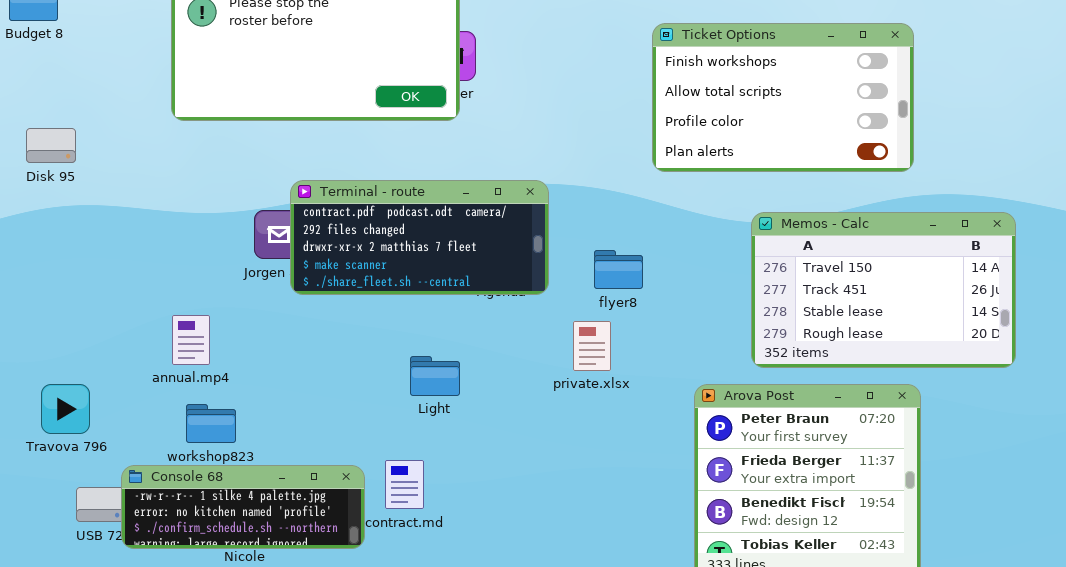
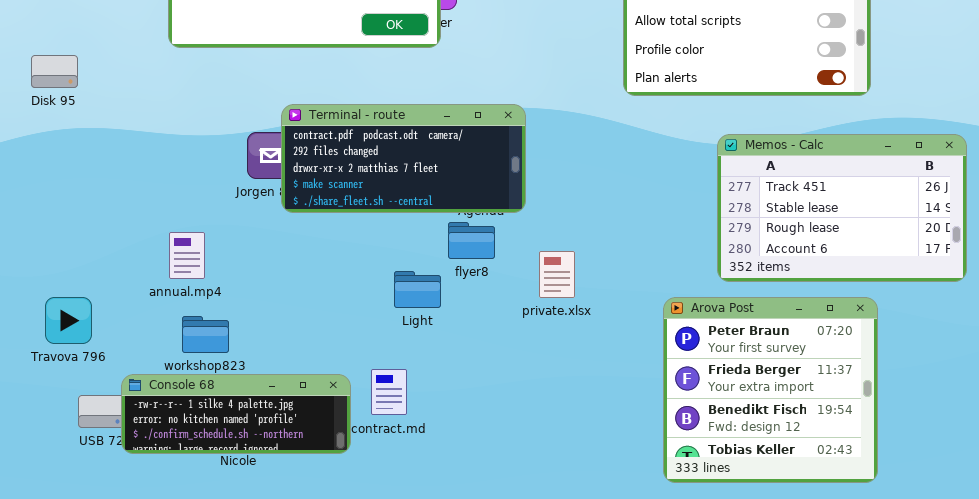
Memos - Calc: [751,212,1016,368] -> [717,134,967,282], scrolled down 1 row
flyer8: [594,250,643,289] -> [448,222,495,259], moved
private.xlsx: [573,321,611,371] -> [539,251,575,298], moved

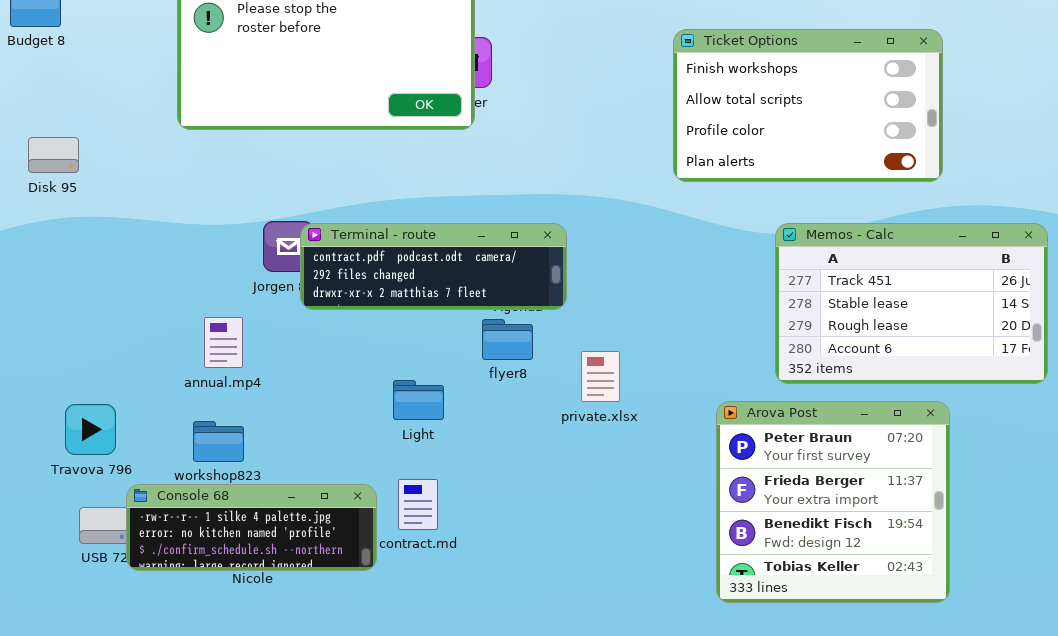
Terminal - route: [281,104,526,213] -> [300,223,567,310], resized
annual.mp4: [169,232,205,279] -> [204,317,243,368], moved
Light: [394,271,441,308] -> [393,380,444,420], moved
Travova 796: [45,297,92,344] -> [65,404,116,455], moved

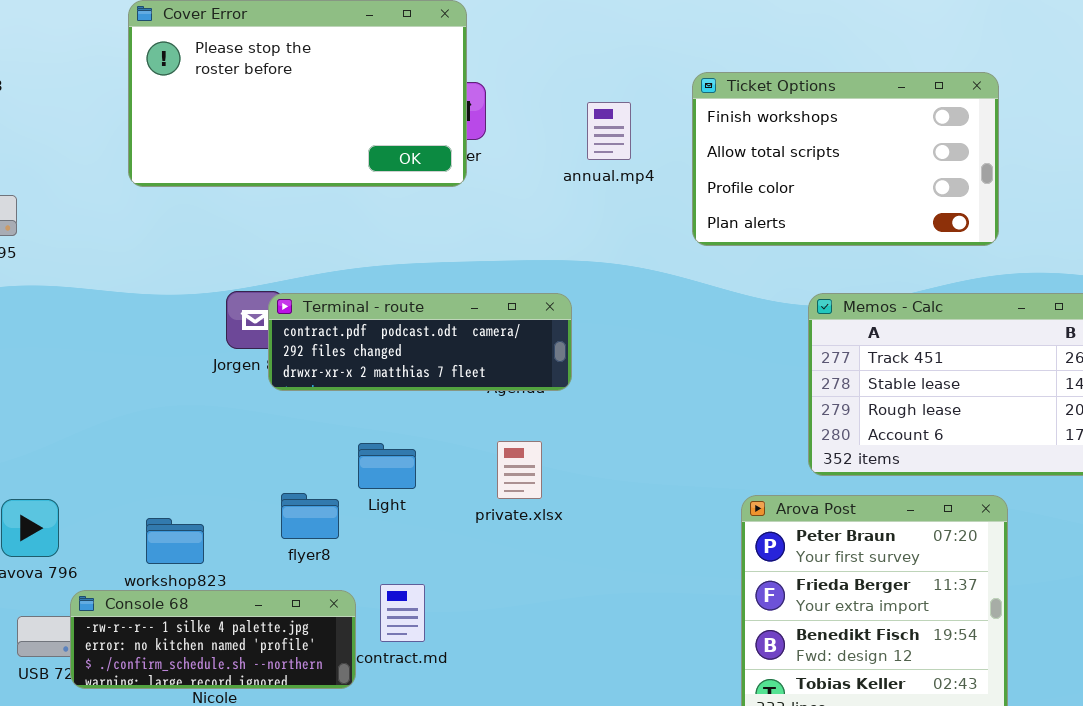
annual.mp4: [204,317,243,368] -> [587,102,631,160], moved
flyer8: [482,319,533,360] -> [281,493,339,539], moved
private.xlsx: [581,351,620,402] -> [497,441,542,499], moved
Light: [393,380,444,420] -> [358,443,416,489], moved

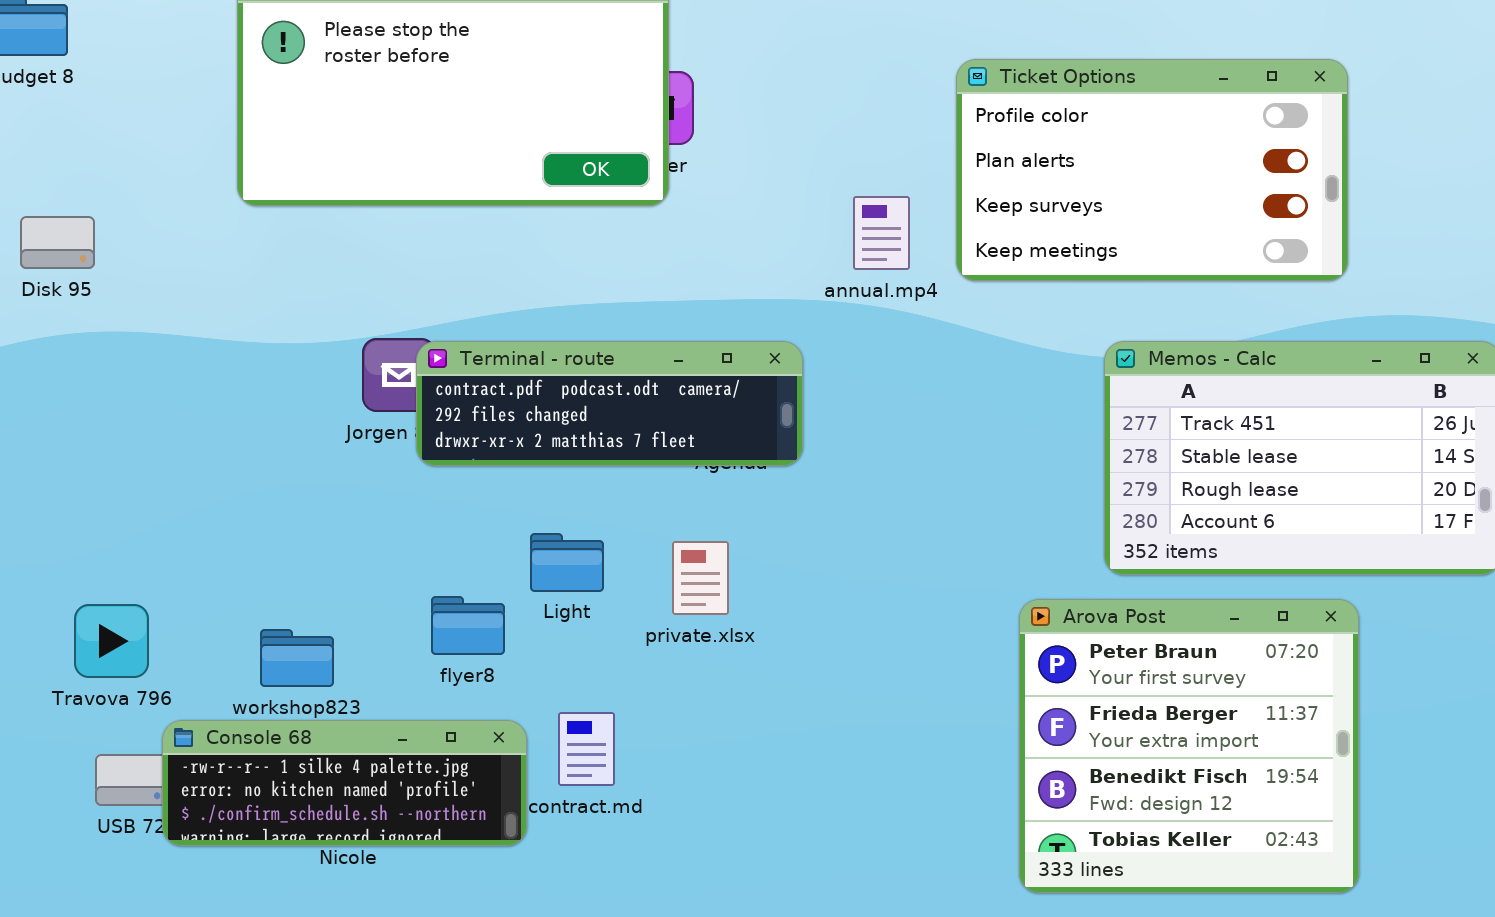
Ticket Options: [692,72,999,246] -> [956,59,1348,281], scrolled down 2 rows
annual.mp4: [587,102,631,160] -> [853,196,910,270], moved
private.xlsx: [497,441,542,499] -> [672,541,729,615], moved

